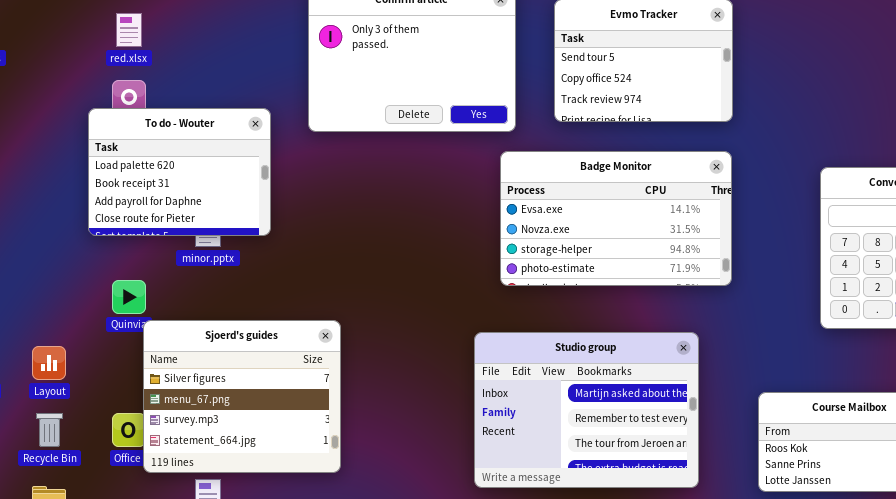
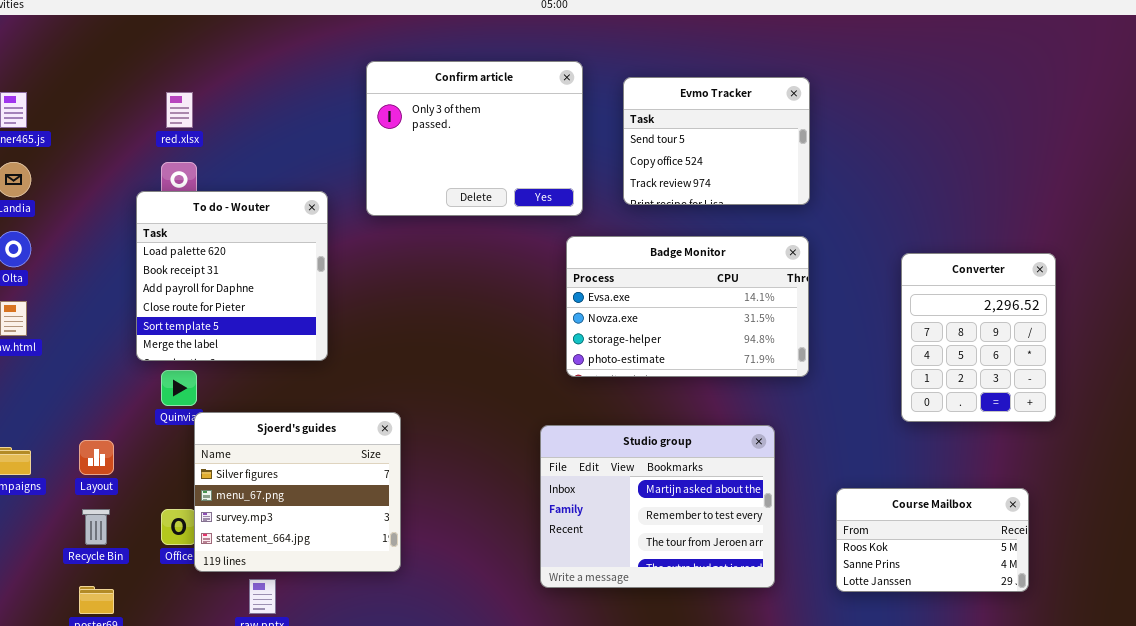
To do - Wouter: [88,108,271,236] -> [136,191,328,361], resized

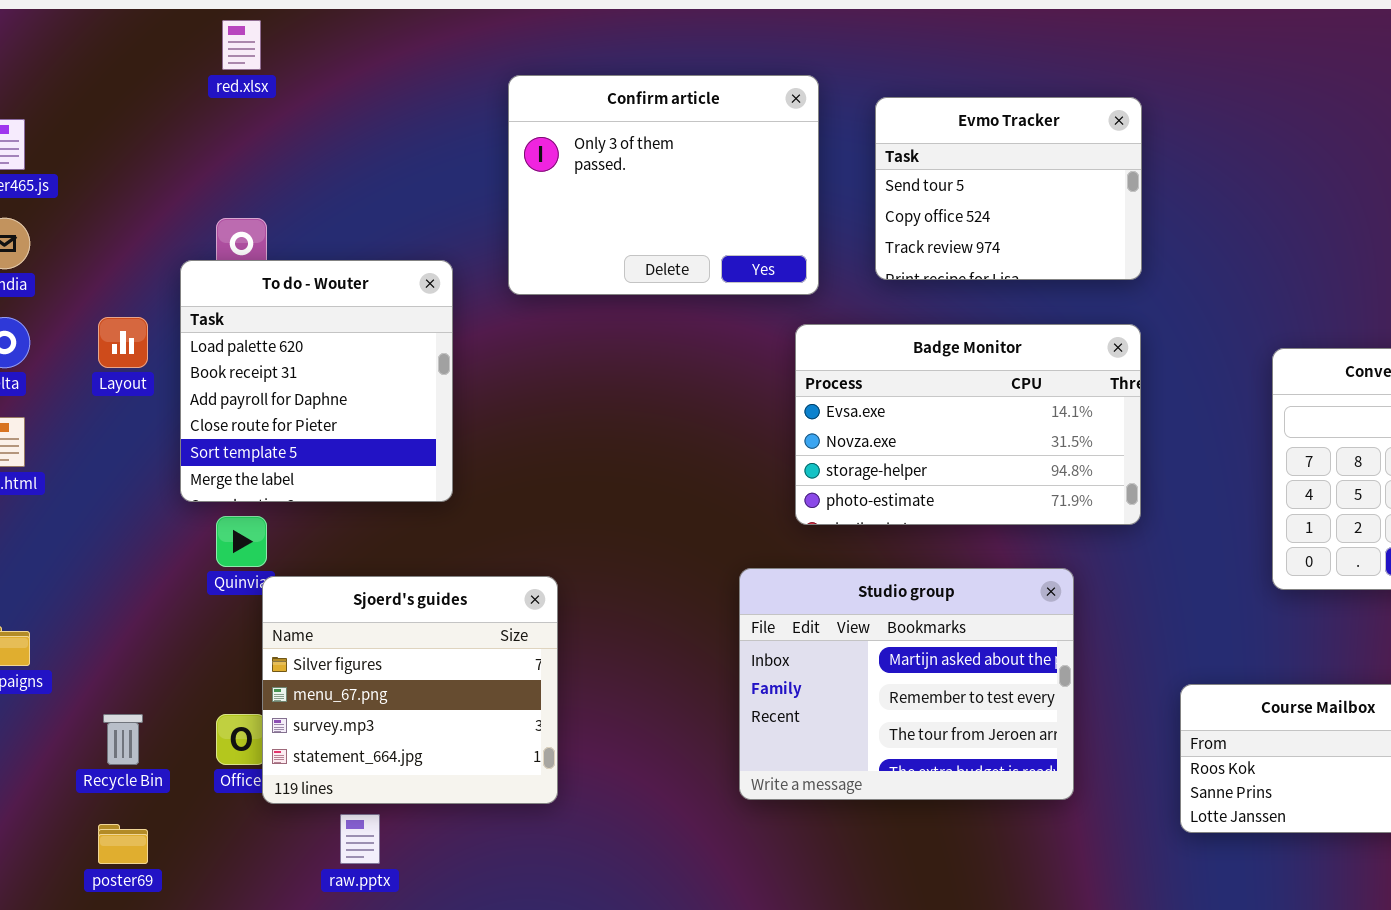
red.xlsx: [166,92,193,128] -> [222,20,261,70], moved
Studio group: [540,425,775,588] -> [739,568,1074,800], moved
Layout: [79,440,114,475] -> [98,317,148,368], moved

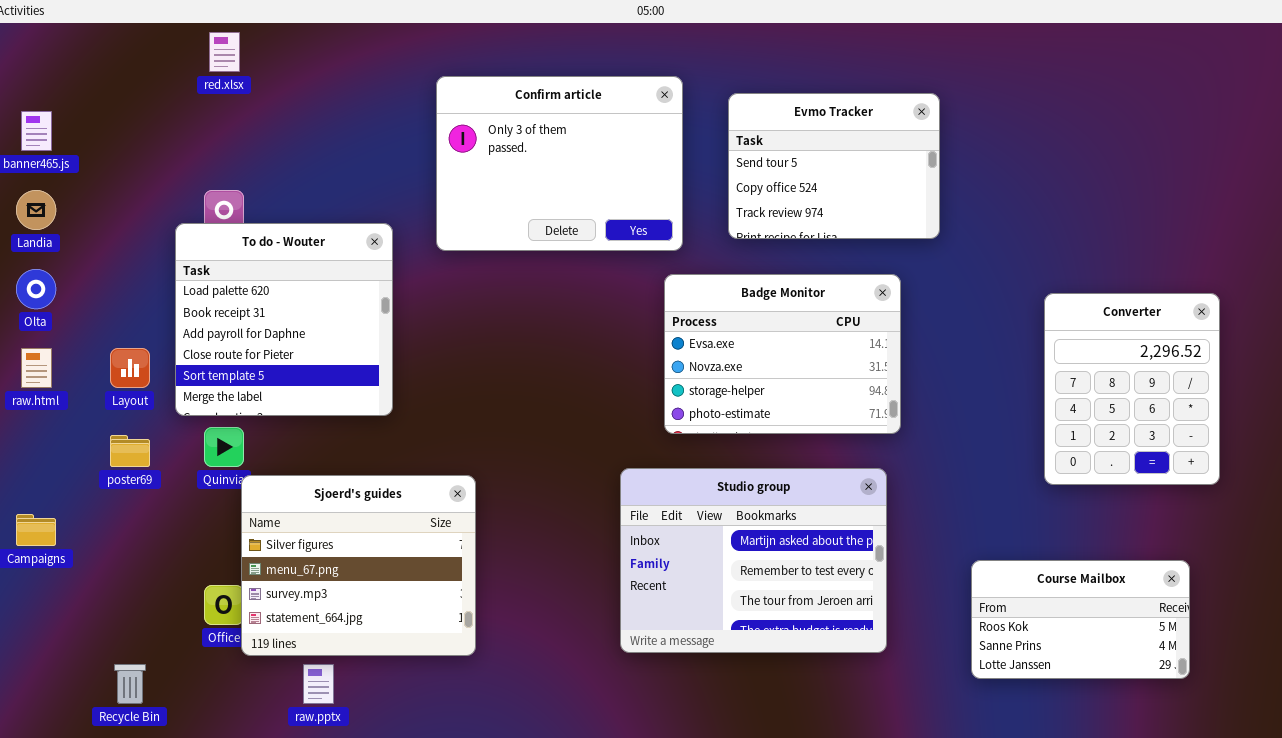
Layout: [98,317,148,368] -> [110,348,150,388], moved
Badge Monitor: [795,324,1141,525] -> [664,274,901,434], resized
Recycle Bin: [103,714,143,765] -> [114,664,146,704], moved
poster69: [98,824,148,864] -> [110,435,150,467], moved

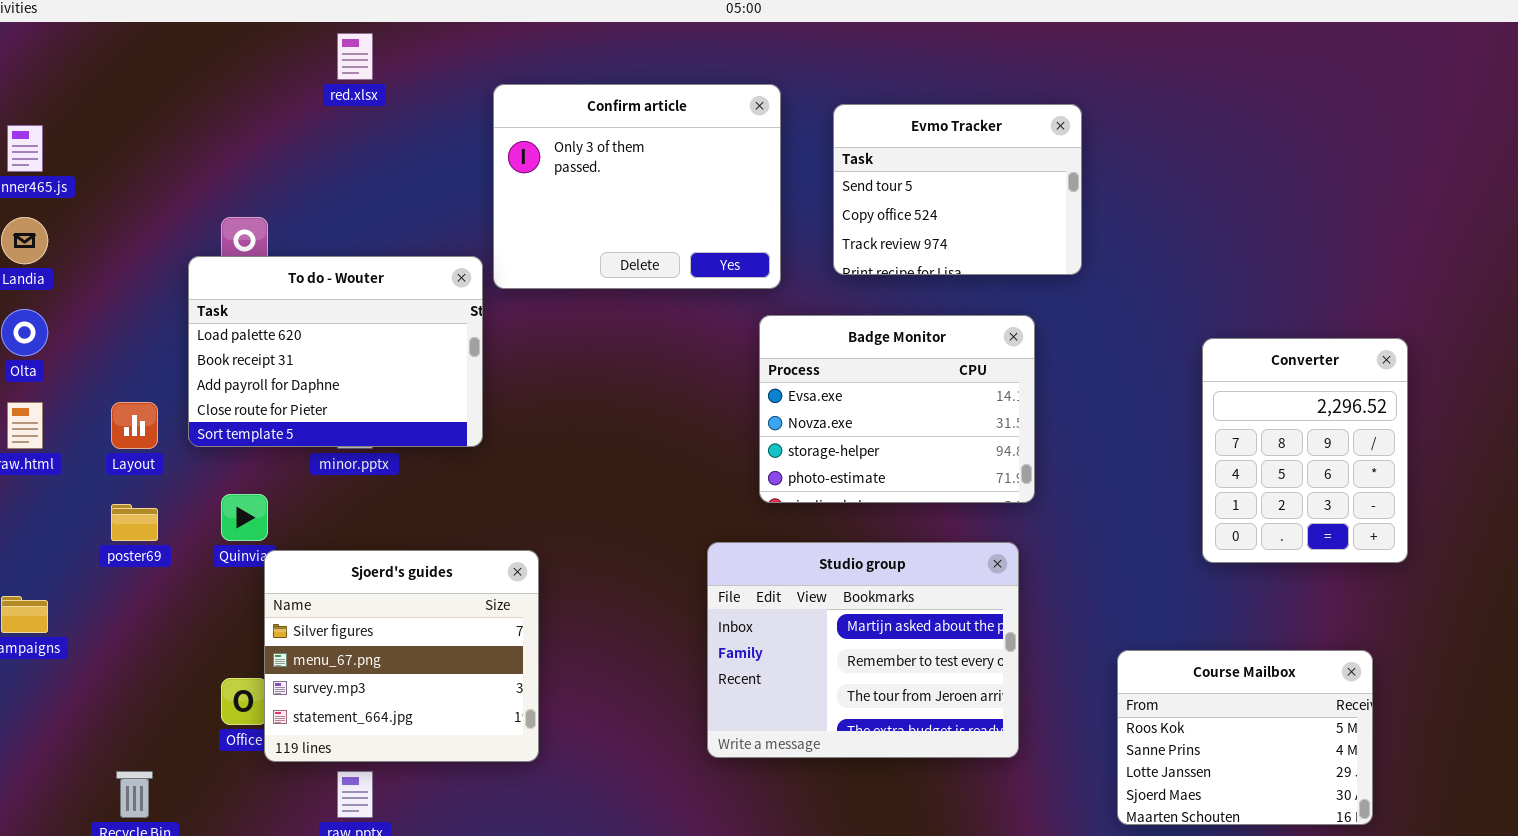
red.xlsx: [209,32,240,72] -> [337,33,373,80], moved
To do - Wouter: [175,223,393,416] -> [188,256,483,447], resized
Course Mailbox: [971,560,1190,679] -> [1117,650,1373,825], resized

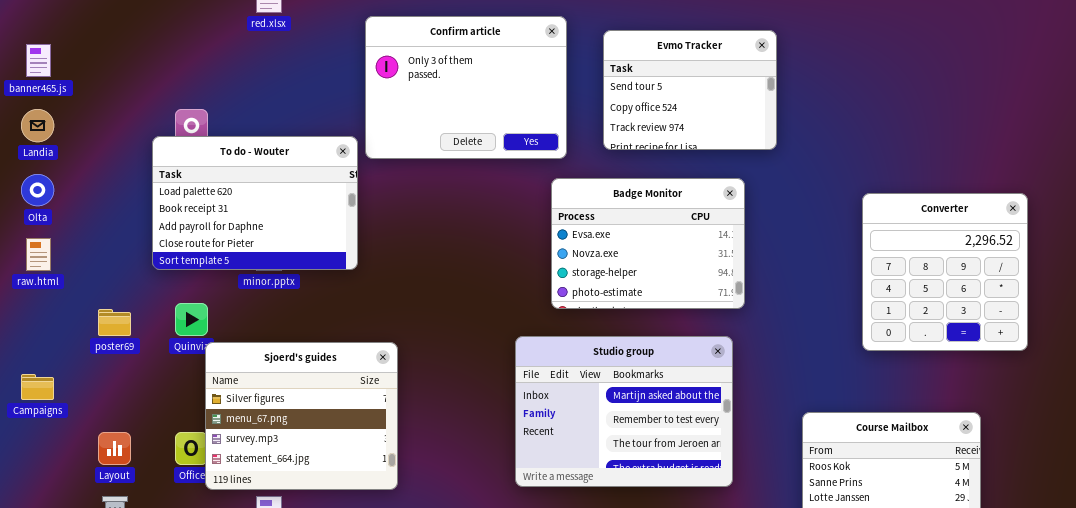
Converter: [1202,338,1408,563] -> [862,193,1028,351], resized
Layout: [111,402,158,449] -> [98,432,131,465], moved

